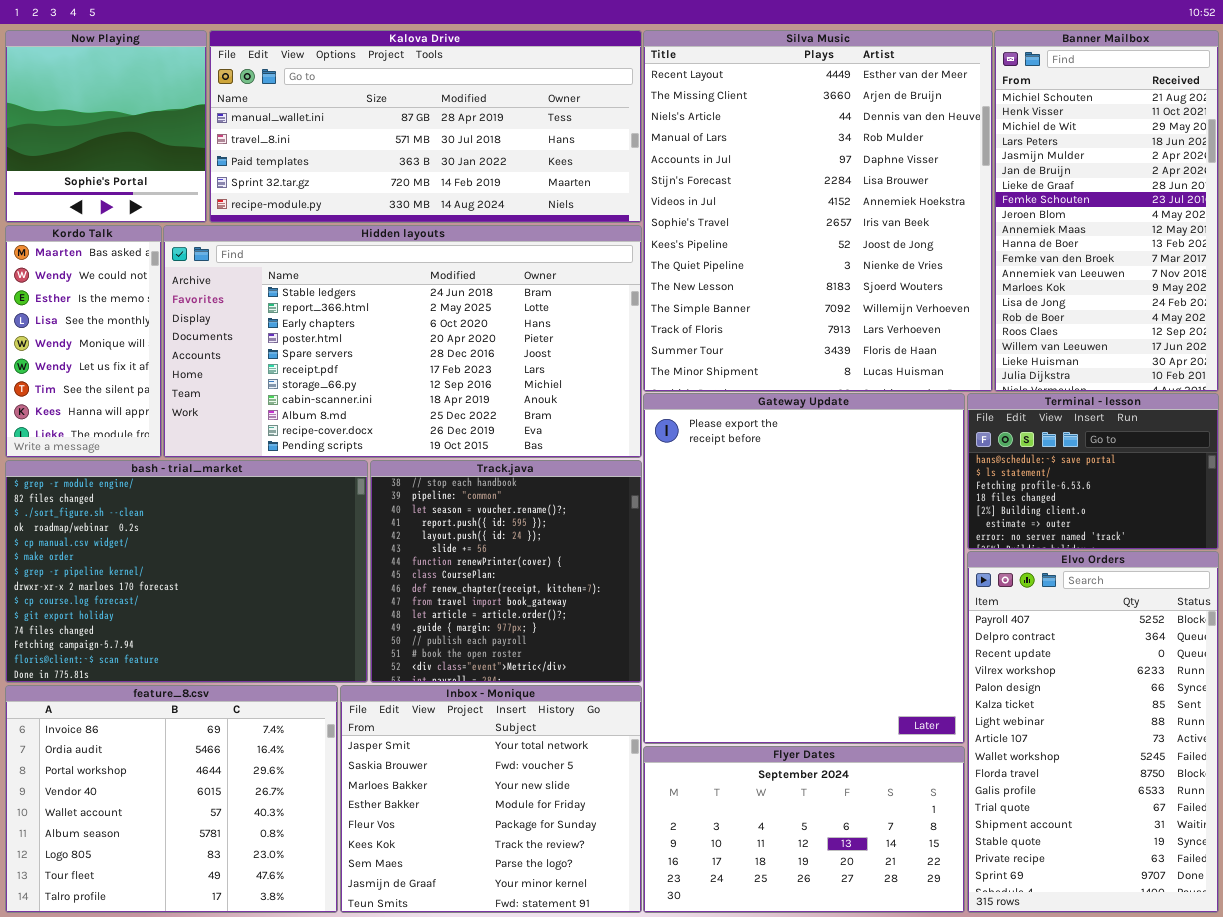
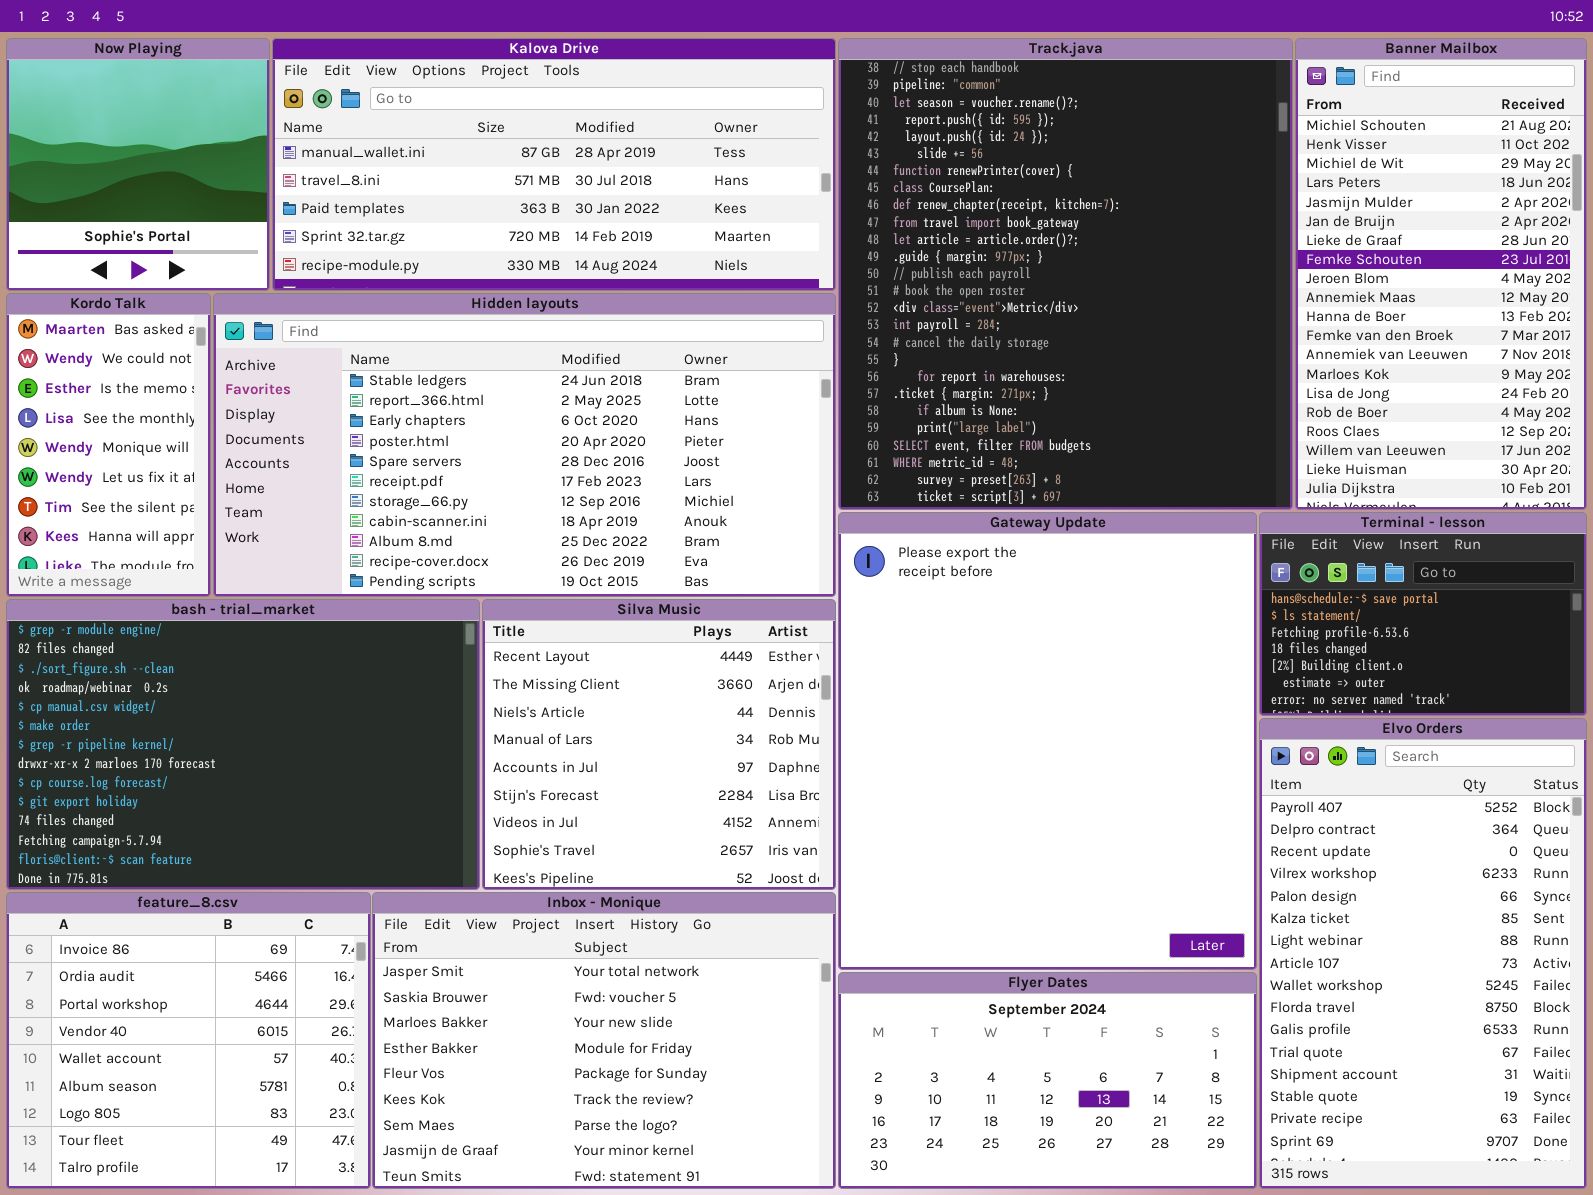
Silva Music: [643,30,993,392] -> [482,599,836,890], moved, resized
Track.java: [370,460,642,683] -> [838,38,1293,510], moved, resized
feature_8.csv: [5,685,338,913] -> [6,892,371,1189], resized
Inbox - Monique: [340,685,642,913] -> [372,892,836,1189], resized

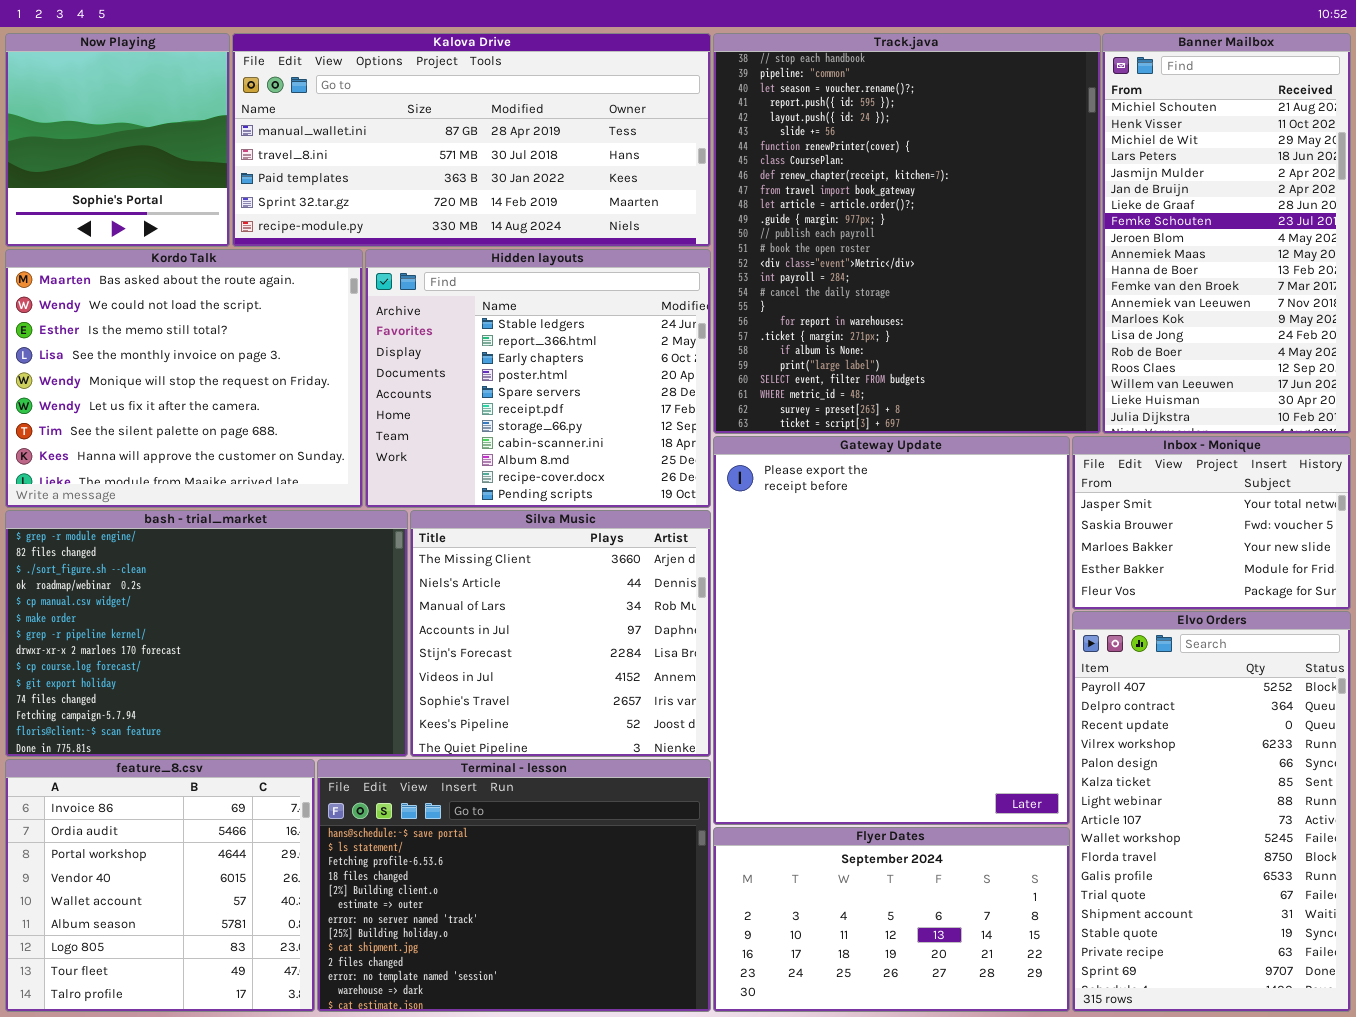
Kordo Talk: [6,293,211,597] -> [5,249,363,508], resized
Hidden layouts: [213,293,836,597] -> [365,249,711,508], resized
Terminal - lesson: [1259,512,1587,716] -> [317,759,711,1012], moved, resized
Silva Music: [482,599,836,890] -> [410,510,711,757], scrolled down 1 row
Inbox - Monique: [372,892,836,1189] -> [1072,436,1351,610], moved, resized

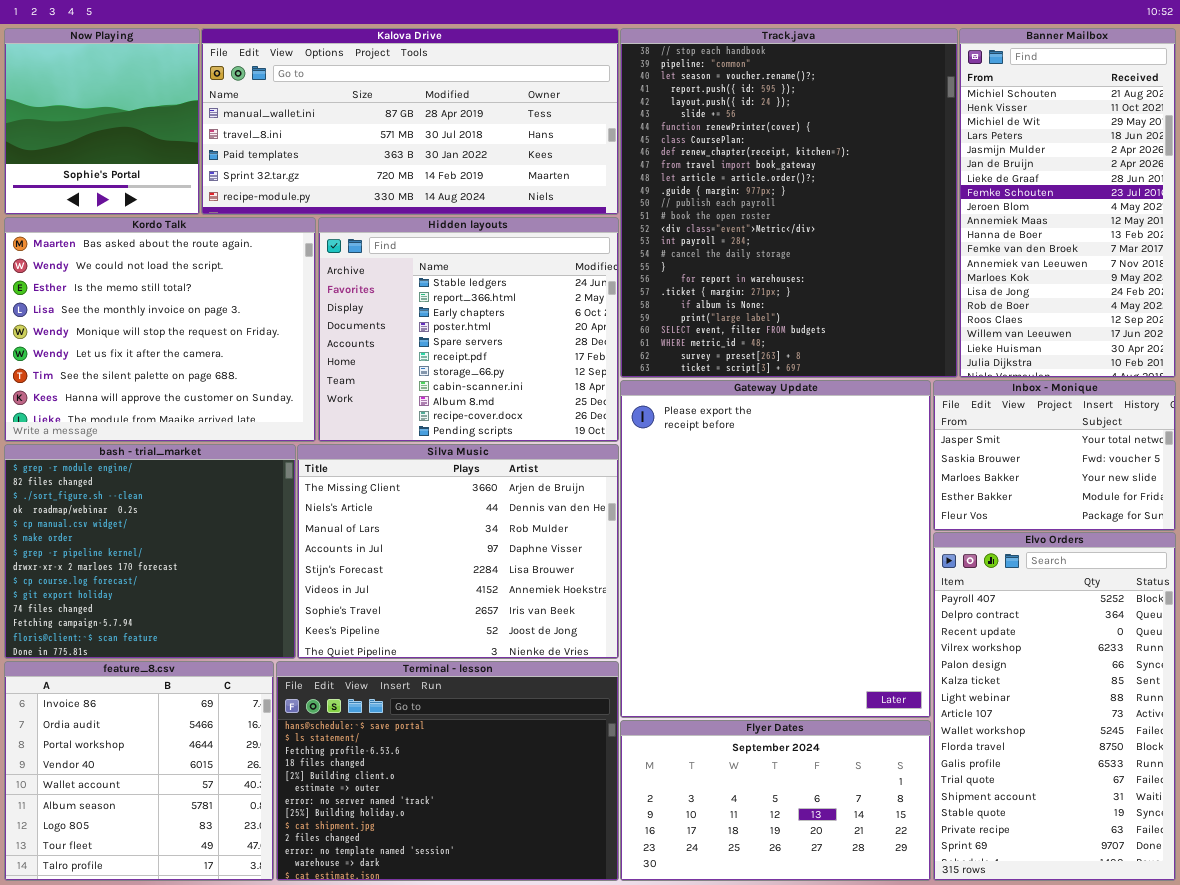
bash - trial_market: [5,510,408,757] -> [4,444,296,659], resized
Silva Music: [410,510,711,757] -> [297,444,619,659], resized

